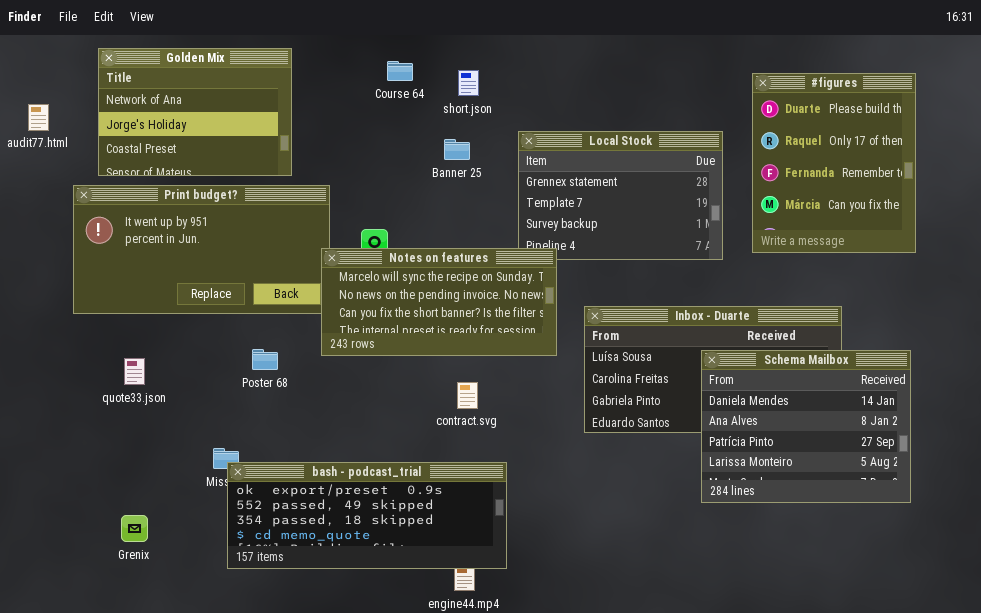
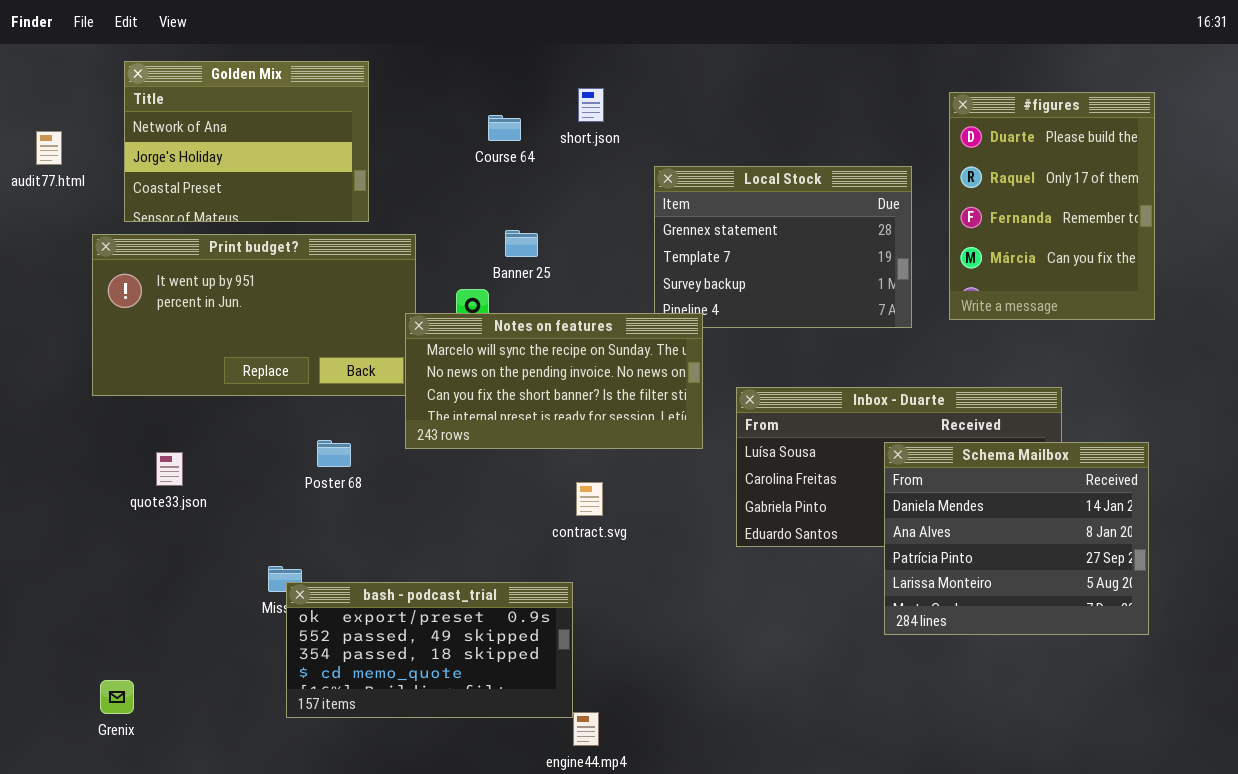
Course 64: [387,61,413,81] -> [488,115,521,141], moved
Banner 25: [444,139,470,160] -> [505,230,538,257], moved
bash - podcast_trial: [227,462,507,569] -> [286,582,573,718], resized
Grenix: [121,515,148,542] -> [100,680,134,714], moved

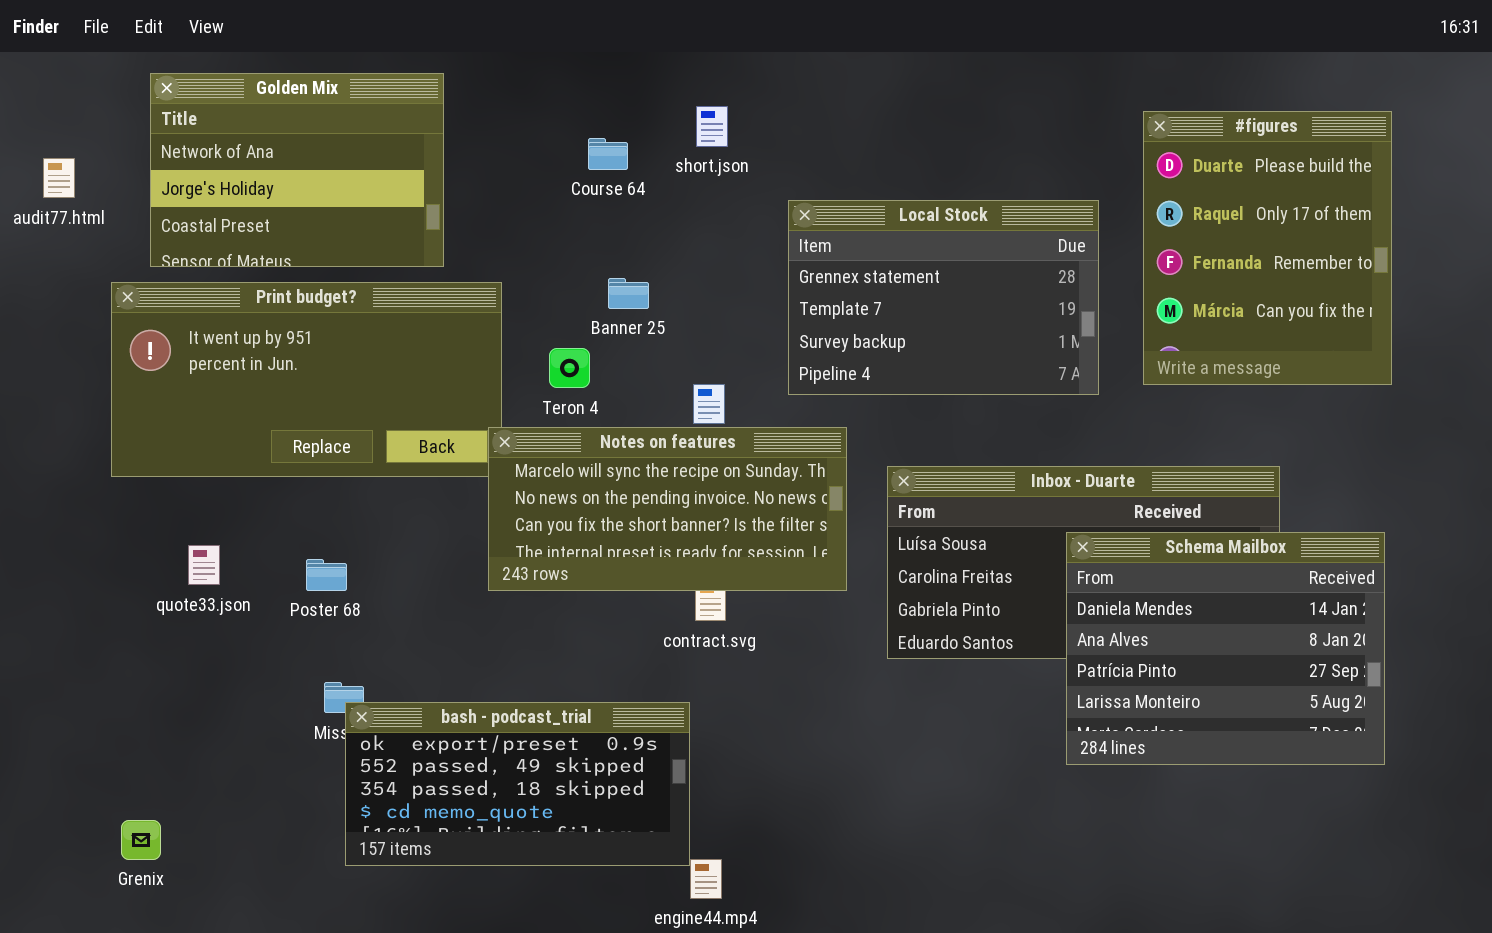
Notes on features: [405,313,703,449] -> [488,427,847,591], moved
Poster 68: [317,440,351,467] -> [306,559,347,591], moved

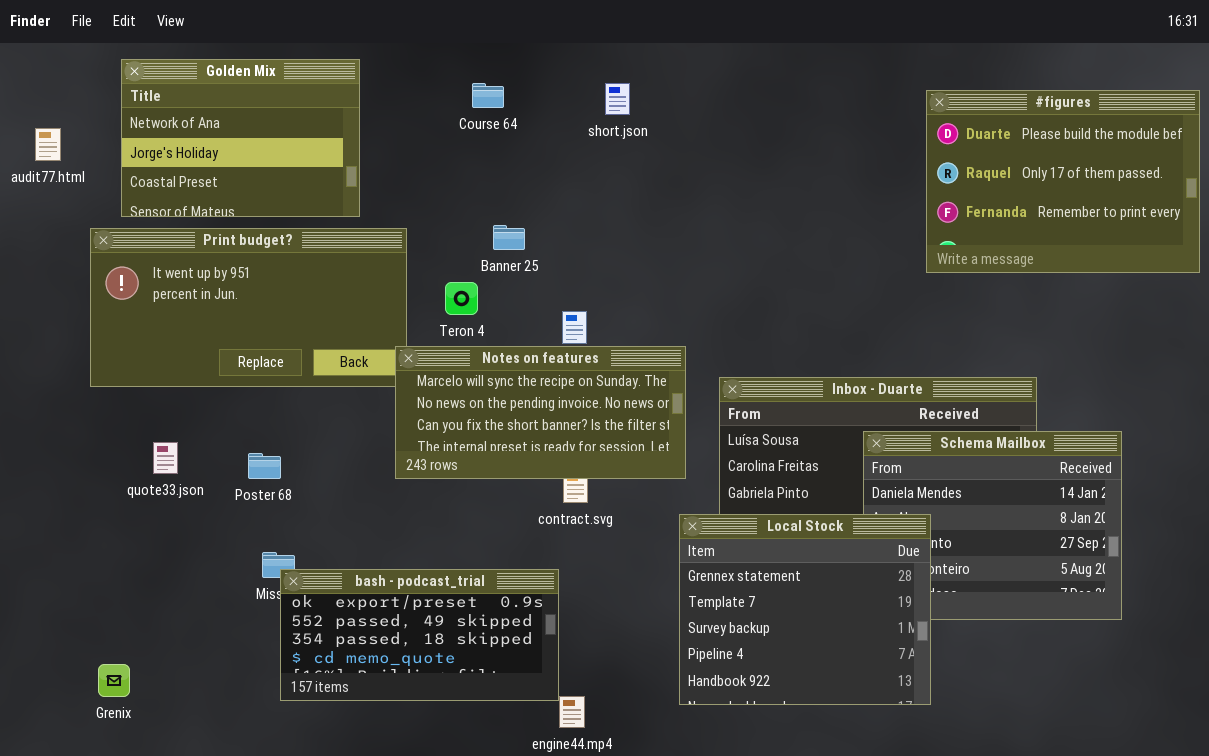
short.json: [696,106,728,147] -> [605,83,630,115], moved
#figures: [1143,111,1392,385] -> [926,90,1200,273], resized
Course 64: [588,138,628,170] -> [472,83,504,108], moved
Local Stock: [788,200,1099,395] -> [679,514,931,705], moved, resized

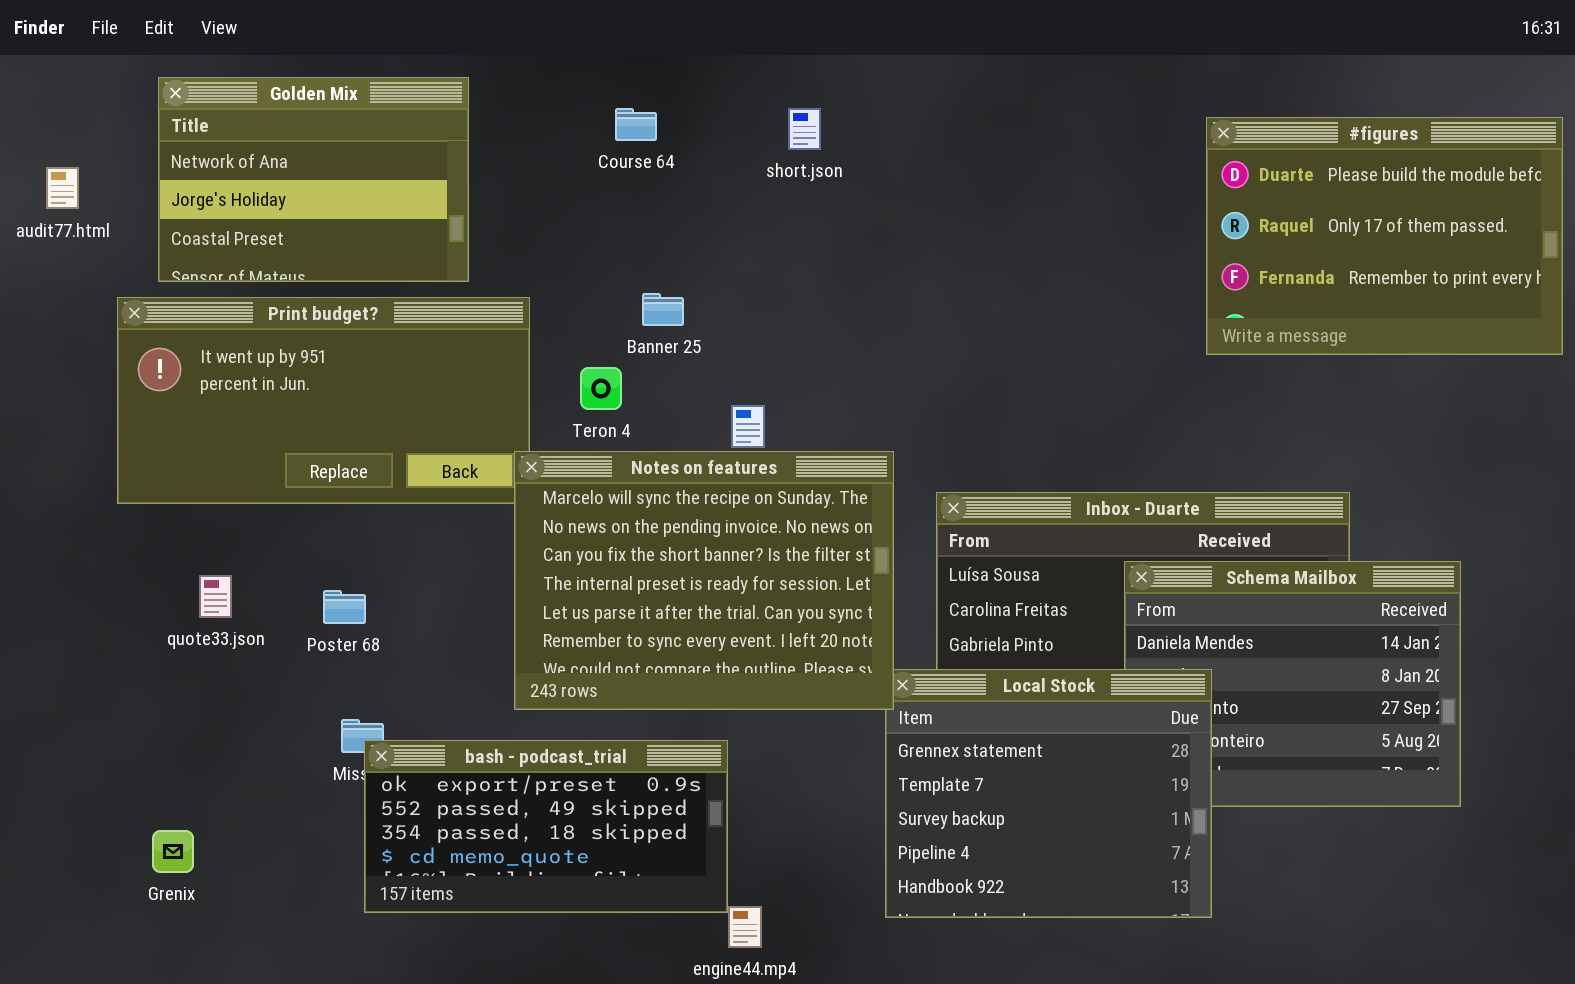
Notes on features: [395,346,686,479] -> [514,451,894,710], resized
Grenix: [98,664,130,697] -> [152,830,194,873], moved

